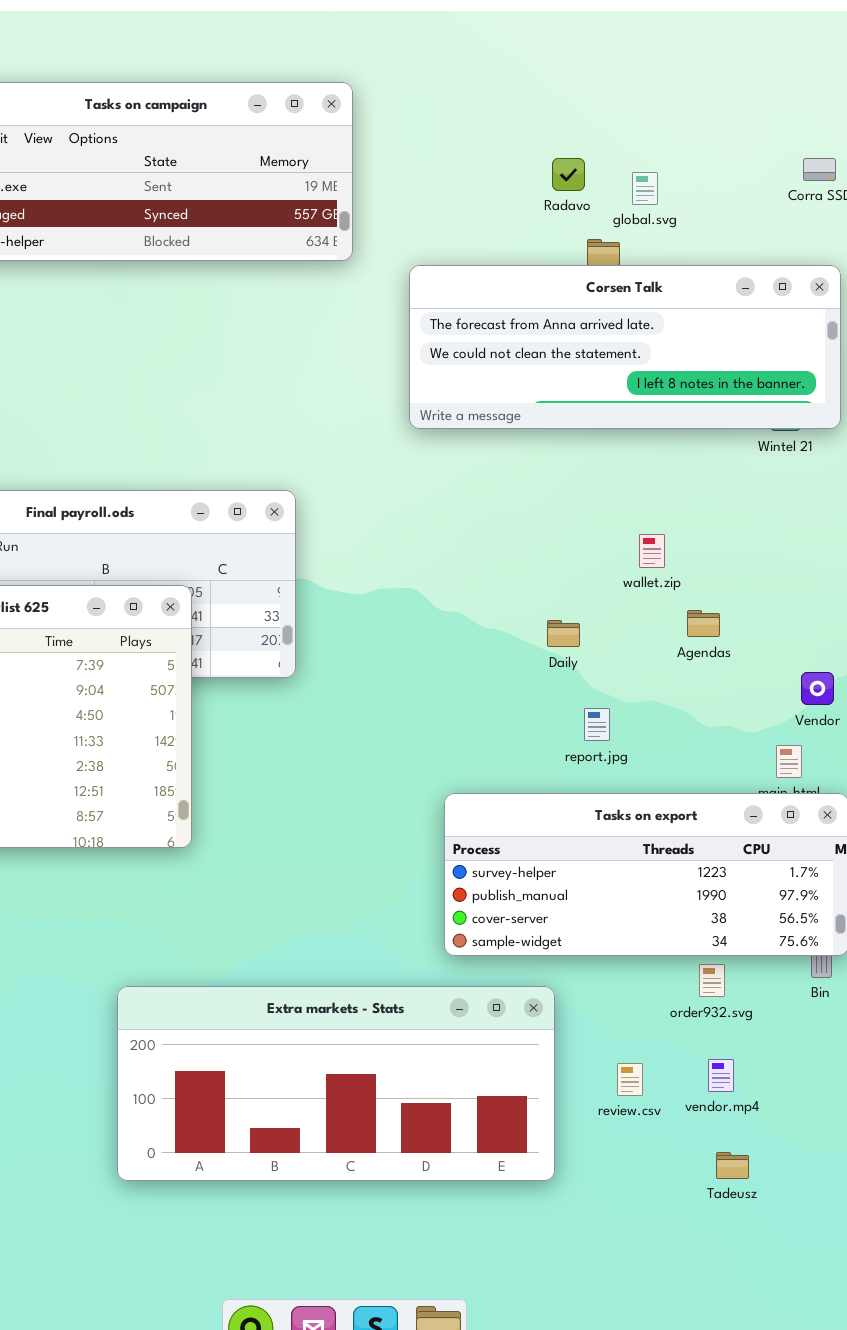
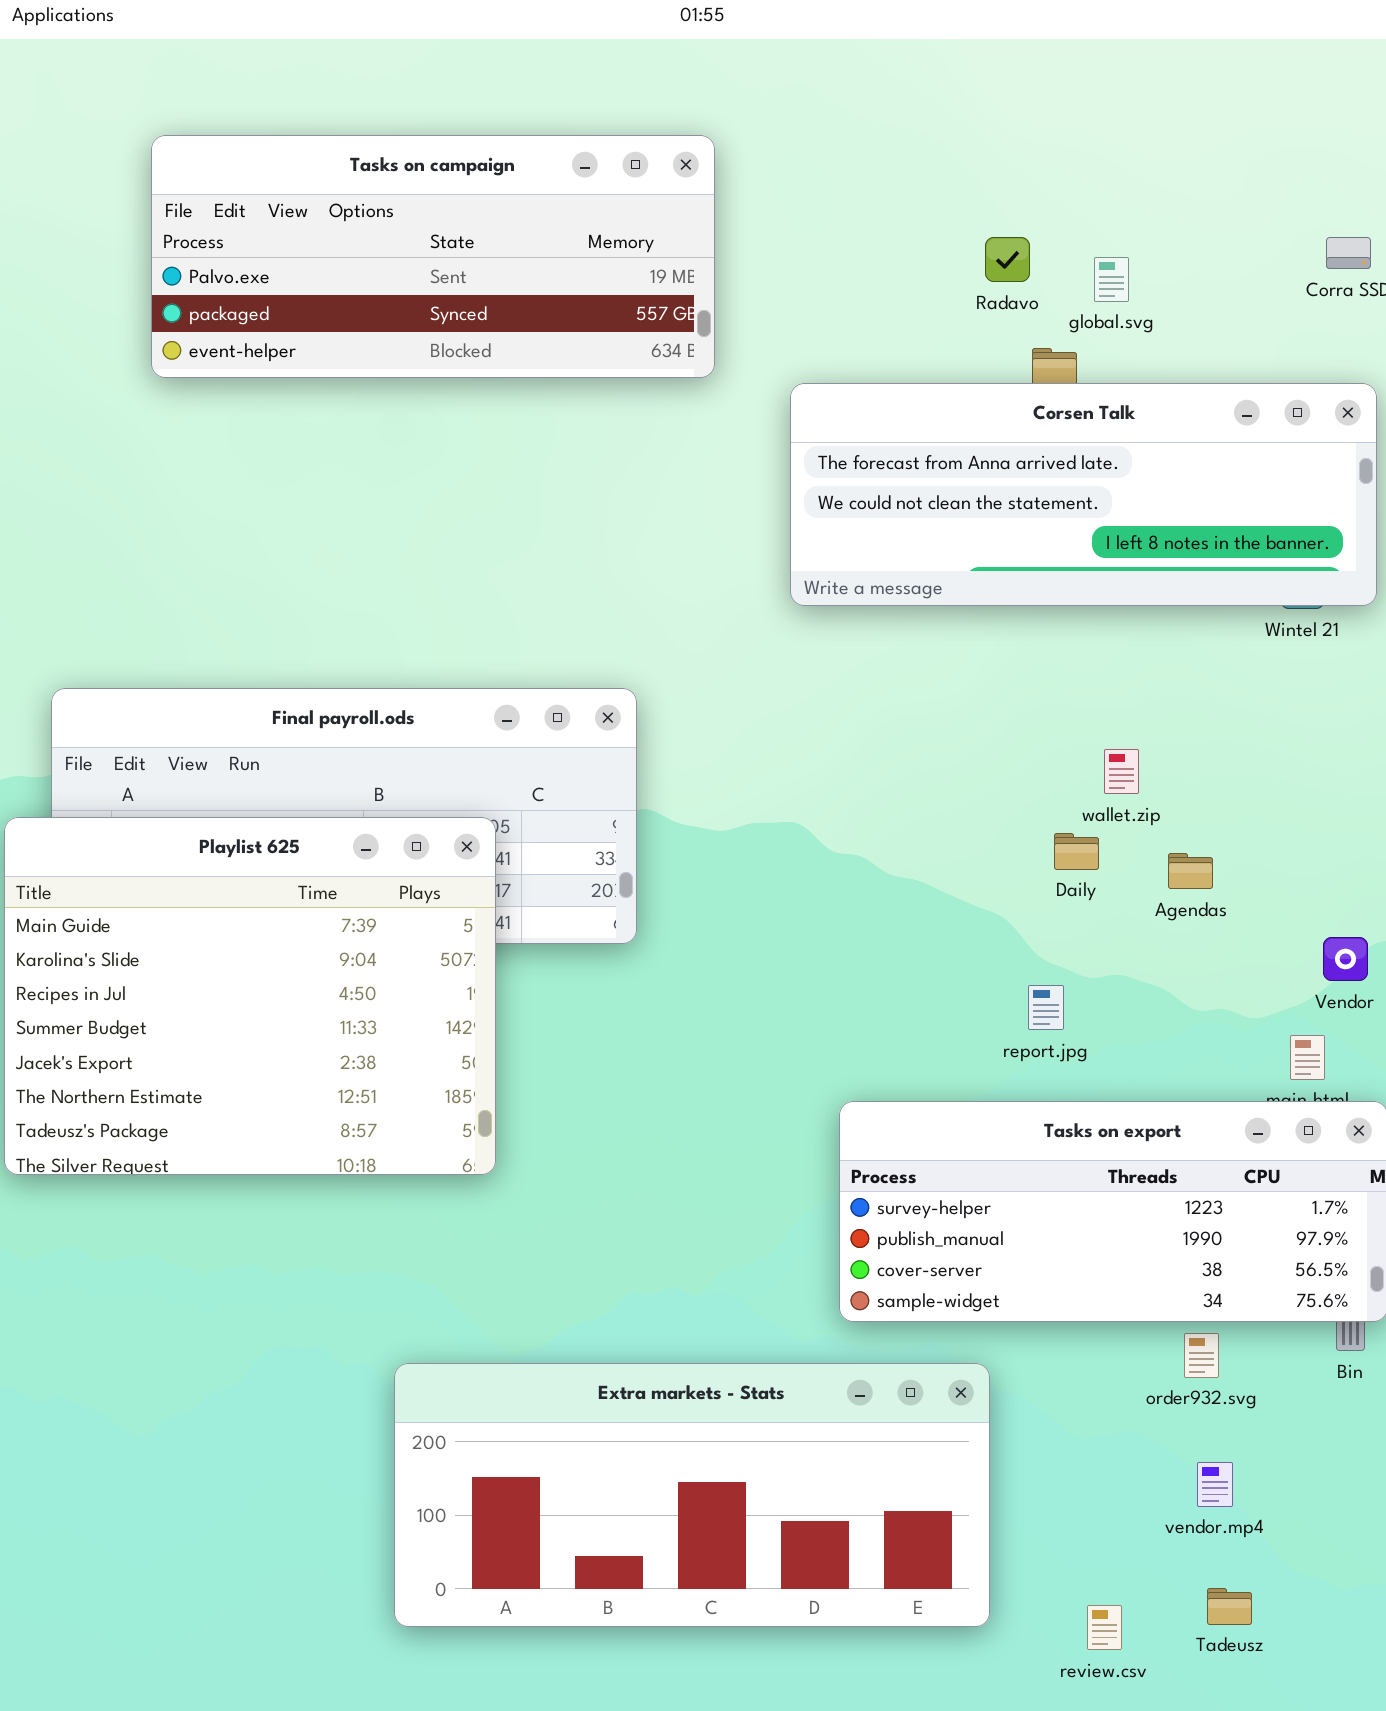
Daily: [547,620,580,647] -> [1054,833,1099,870], moved
review.csv: [617,1063,643,1096] -> [1087,1605,1122,1650], moved

